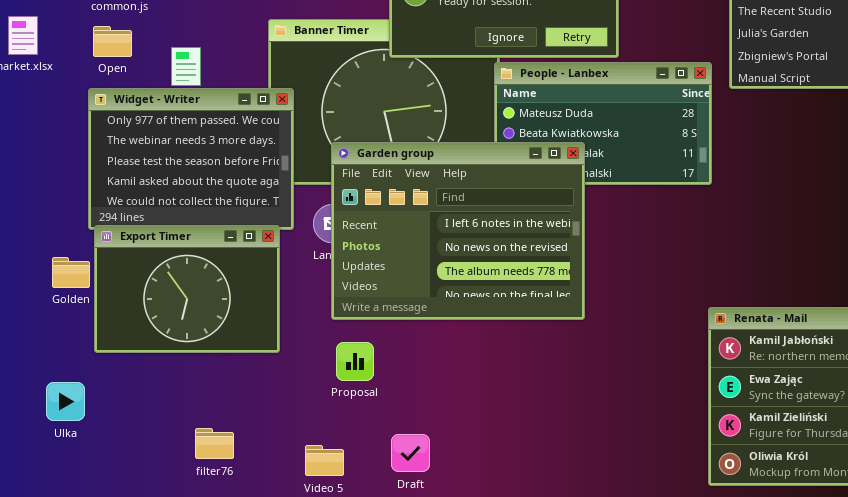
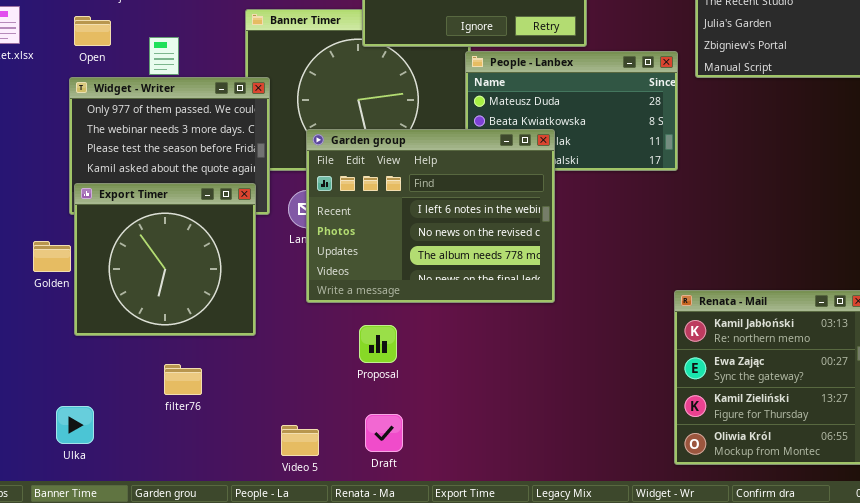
Export Timer: [94,225,280,353] -> [74,183,256,336], resized
Proposal: [336,342,374,381] -> [359,325,397,363], moved
Ulka: [46,382,85,421] -> [56,406,94,444], moved
filter76: [195,428,234,459] -> [164,364,202,395], moved

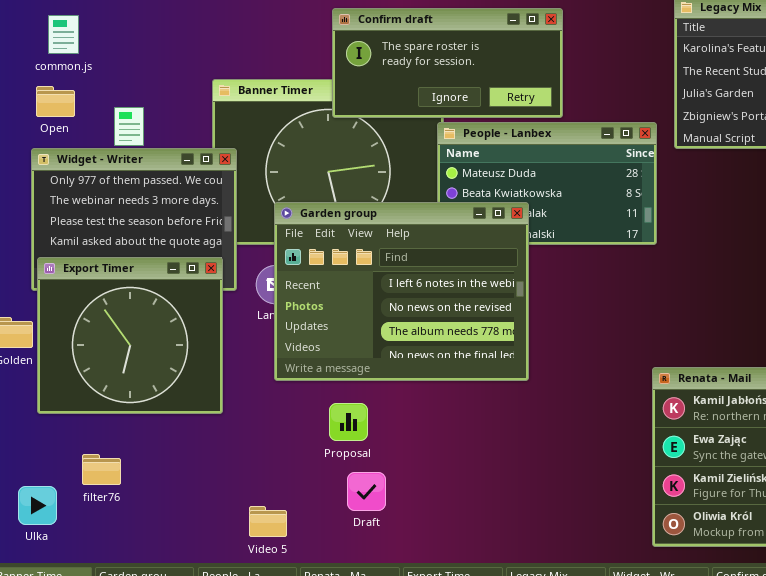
filter76: [164,364,202,395] -> [82,454,121,485], moved
Draft: [365,414,403,452] -> [347,472,386,511], moved

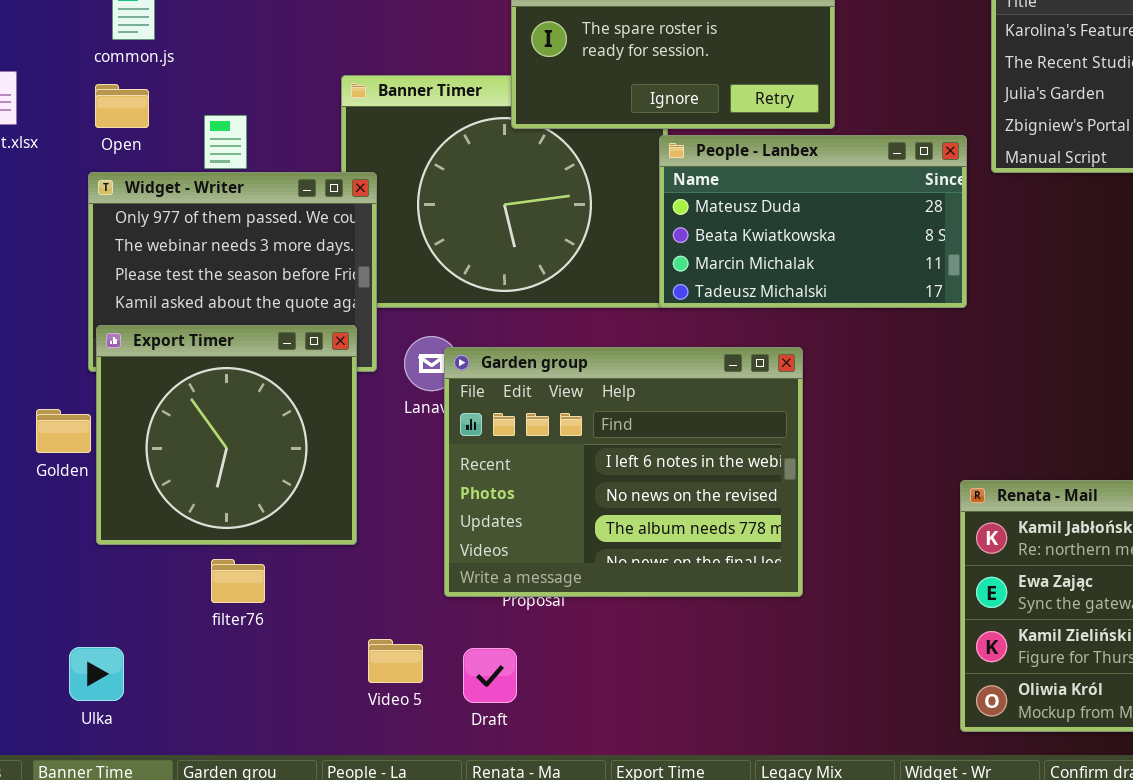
Garden group: [274,202,529,381] -> [444,347,803,597], moved
filter76: [82,454,121,485] -> [211,559,265,603], moved
Draft: [347,472,386,511] -> [463,648,517,703], moved
Video 5: [249,506,287,537] -> [368,639,423,683], moved

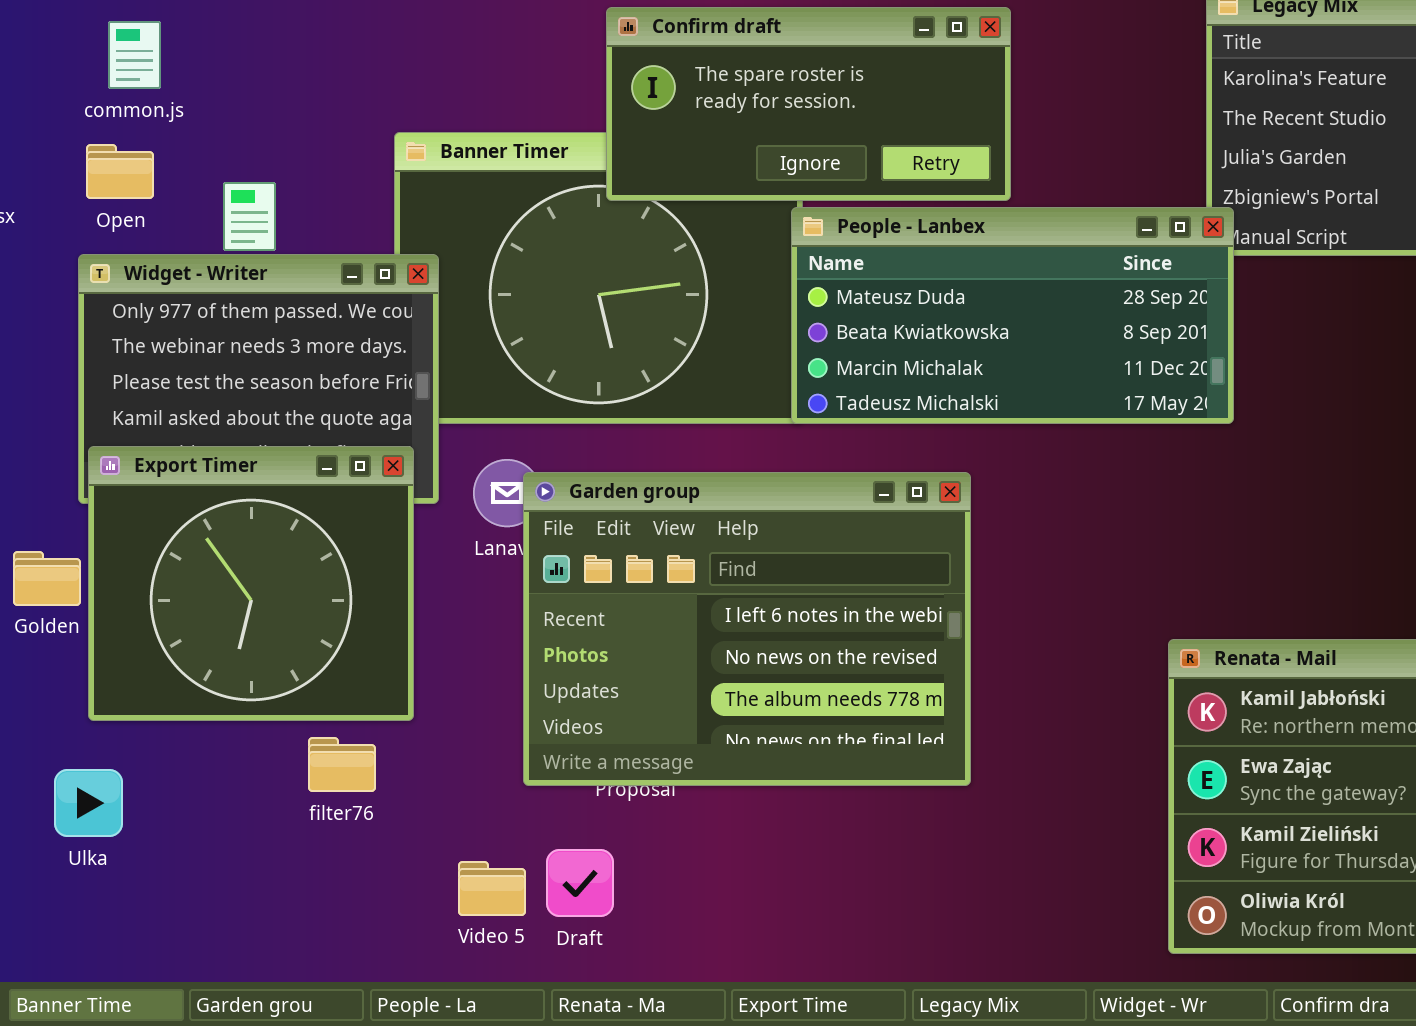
People - Lanbex: [659,135,967,308] -> [791,207,1234,424], resized
filter76: [211,559,265,603] -> [308,737,376,792], moved
Video 5: [368,639,423,683] -> [458,861,526,916], moved
Ulka: [69,647,124,701] -> [54,769,123,837], moved

